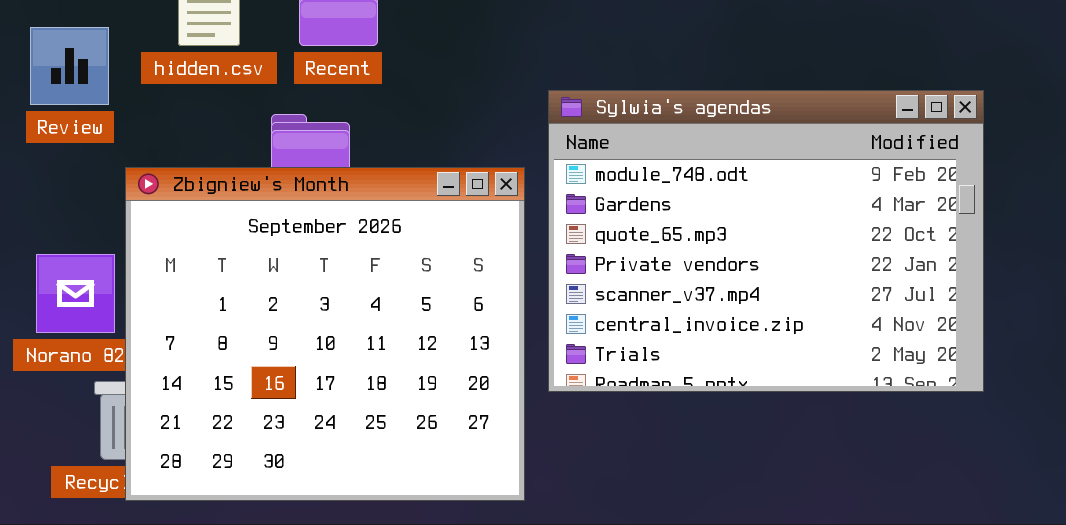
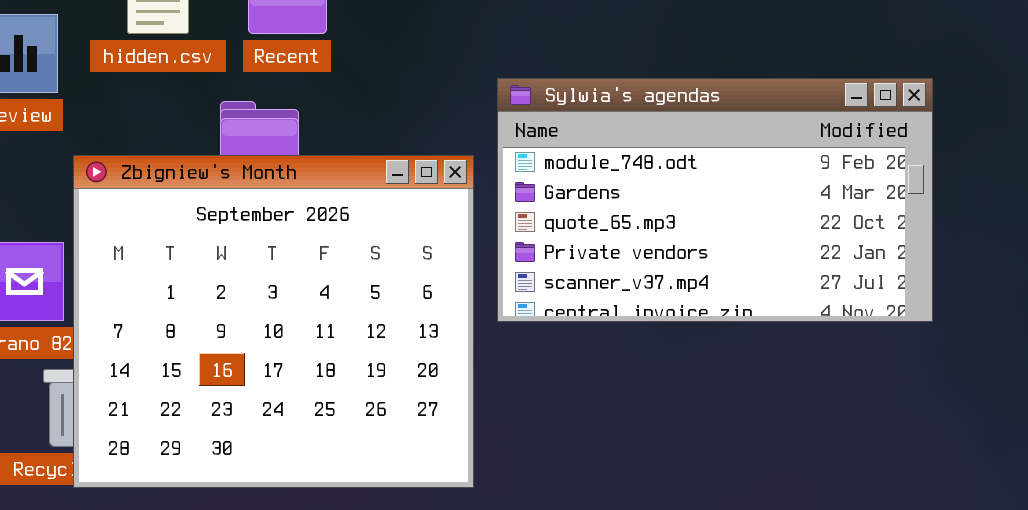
Sylwia's agendas: [548,90,984,392] -> [497,78,933,322], resized

